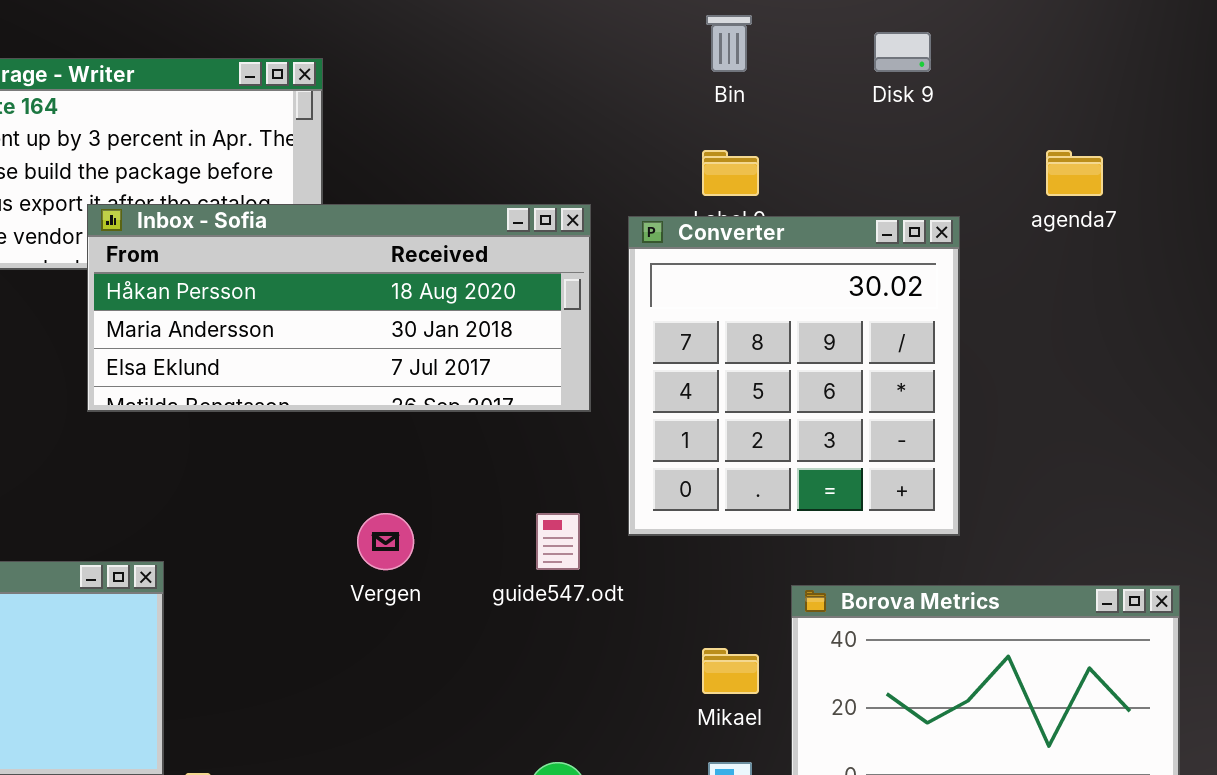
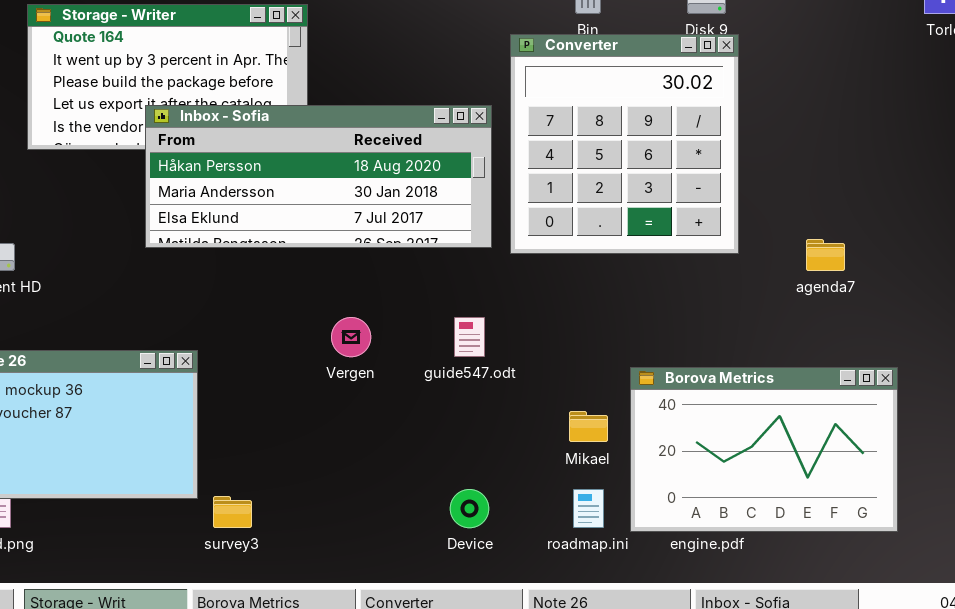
agenda7: [1046,150,1103,196] -> [806,239,845,271], moved
Converter: [628,216,960,536] -> [510,34,739,254], moved

